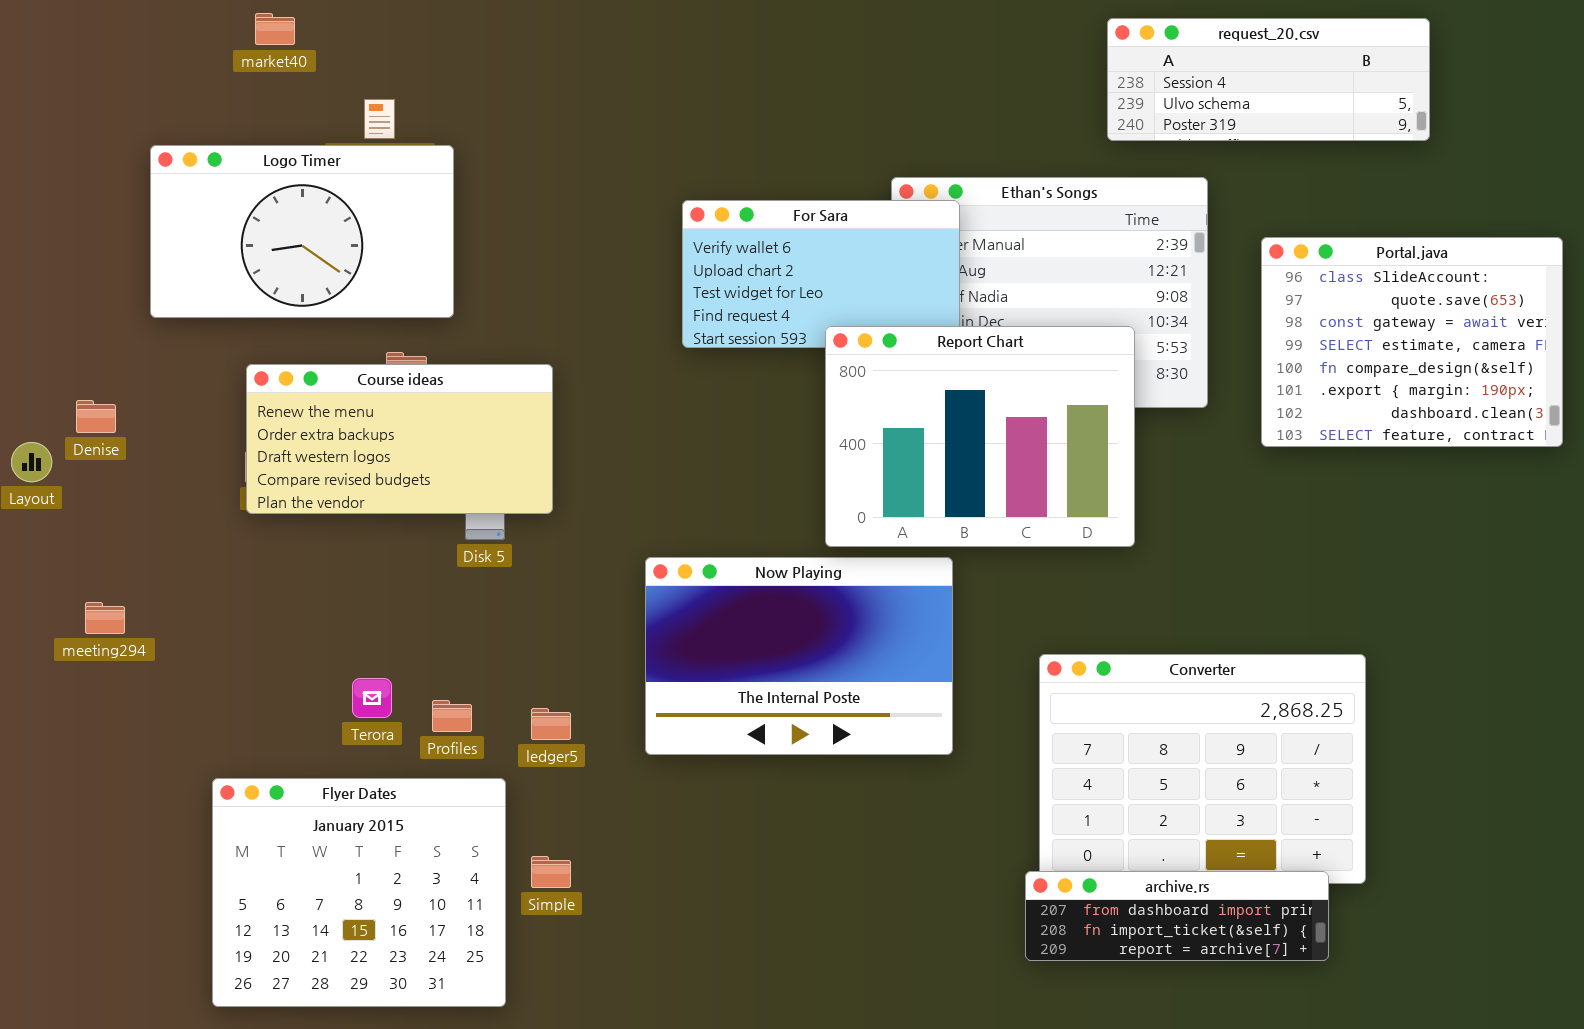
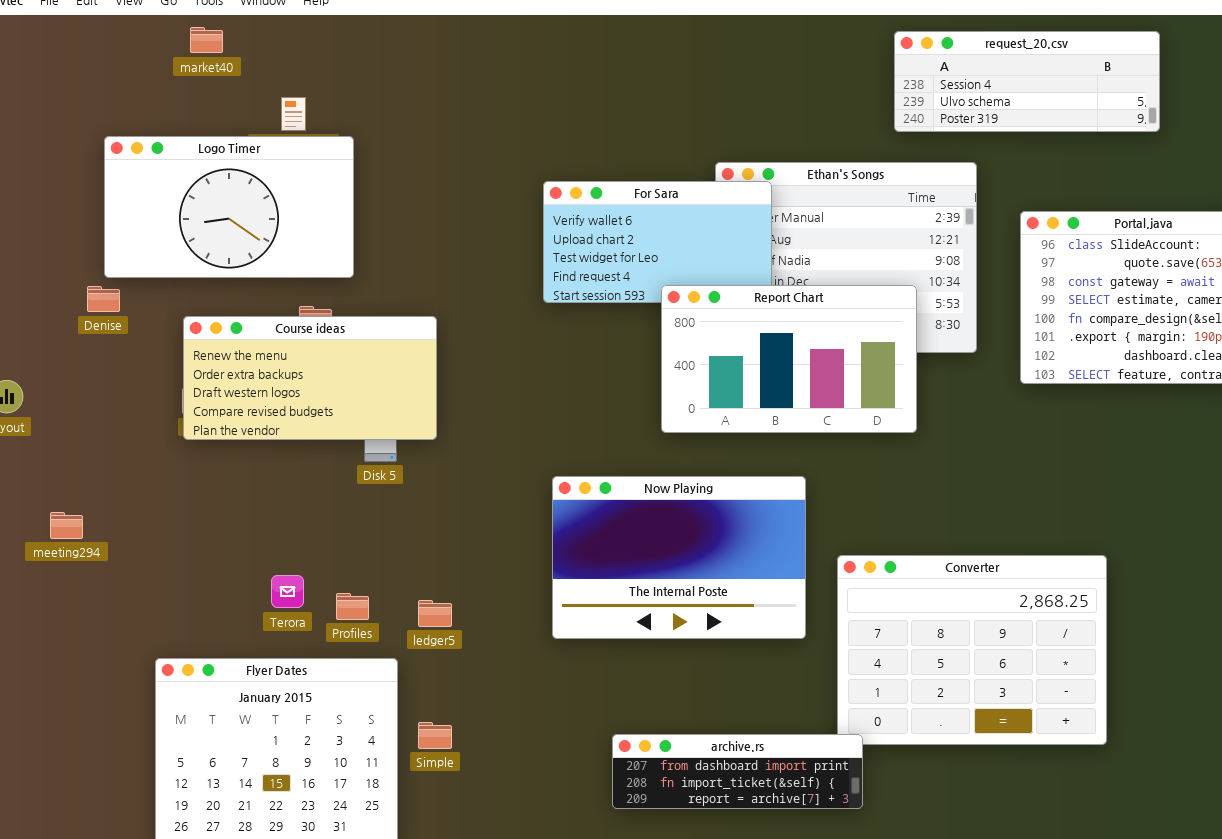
Report Chart: [825,326,1135,547] -> [661,285,917,433], resized
Denise: [76,400,116,433] -> [87,286,120,312], moved
Now Playing: [645,557,953,755] -> [552,476,806,639], moved
archive.rs: [1025,871,1329,961] -> [612,734,863,809], moved

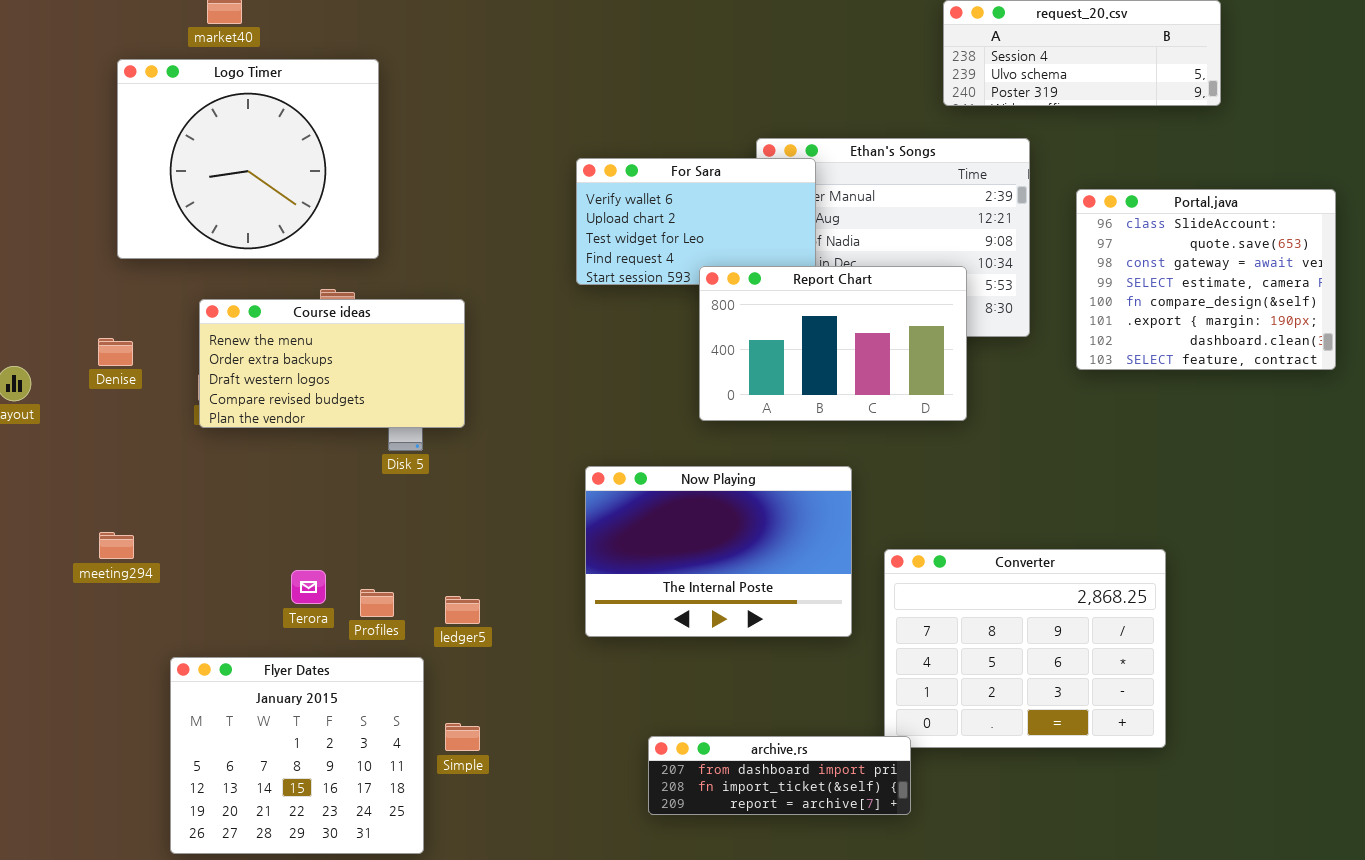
Logo Timer: [104,136,354,278] -> [117,59,379,259], resized
Denise: [87,286,120,312] -> [98,338,133,366], moved
meeting294: [50,512,83,539] -> [99,532,134,559], moved

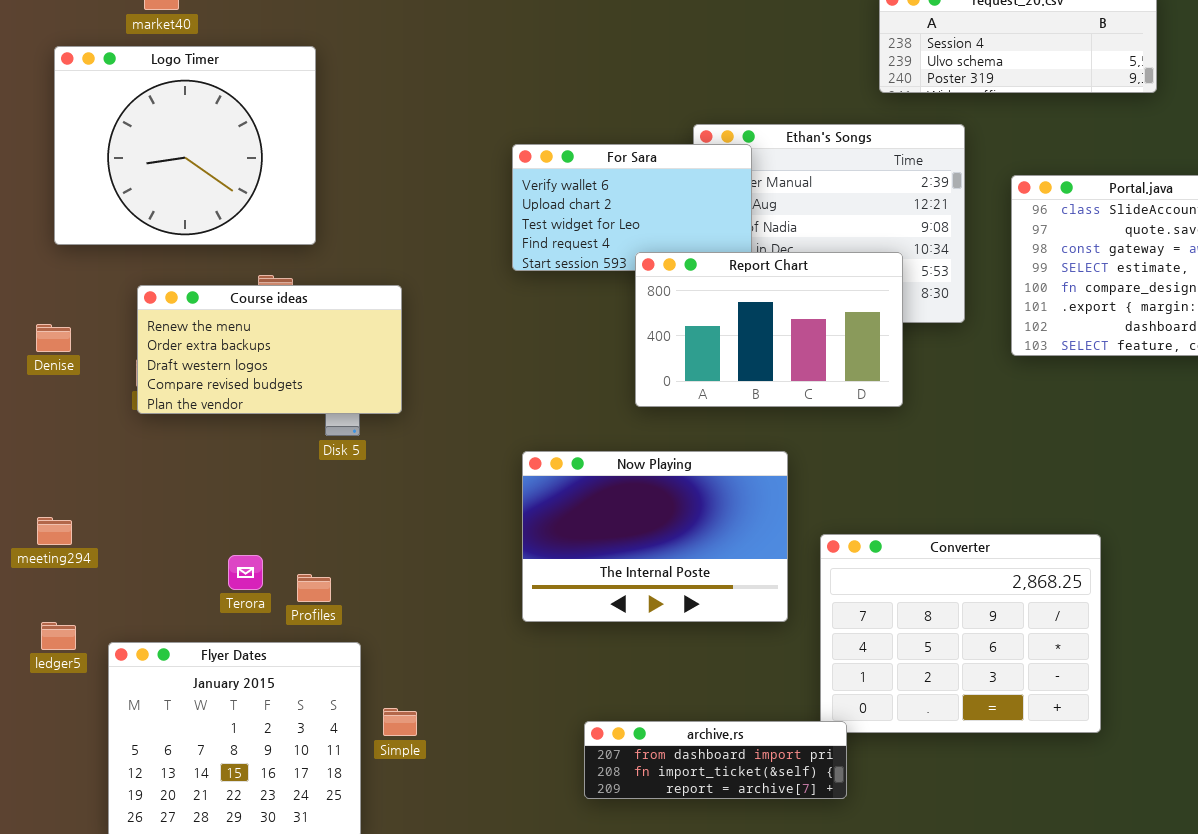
ledger5: [445,596,480,624] -> [41,622,76,650], moved

